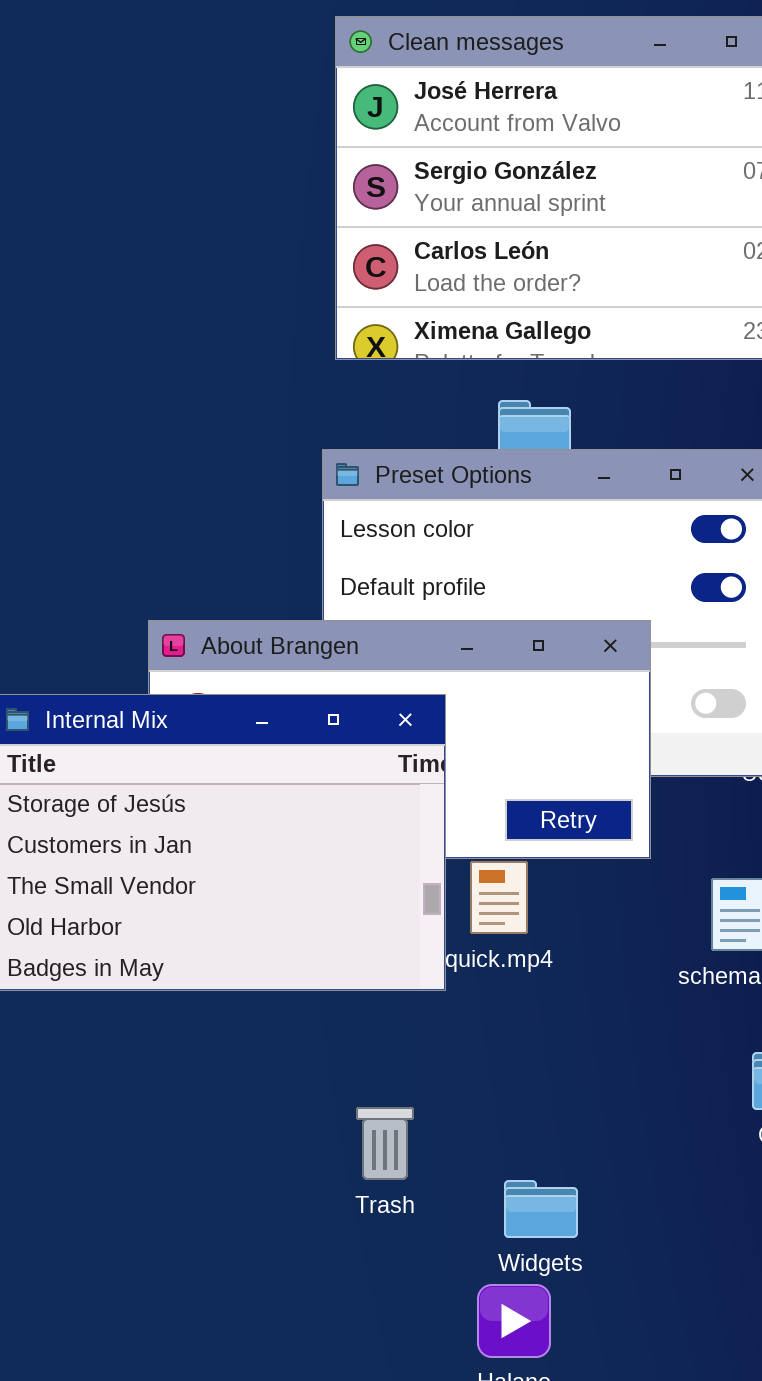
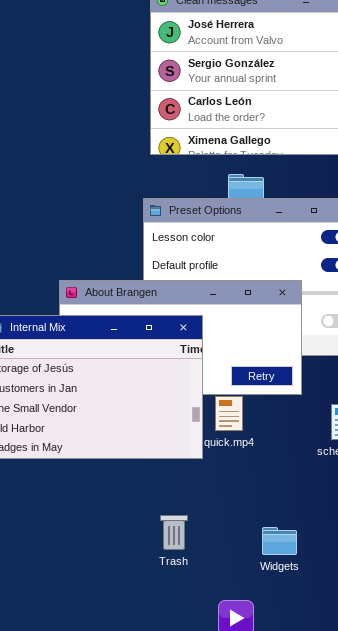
Widgets: [504,1180,578,1238] -> [262,527,297,555], moved

